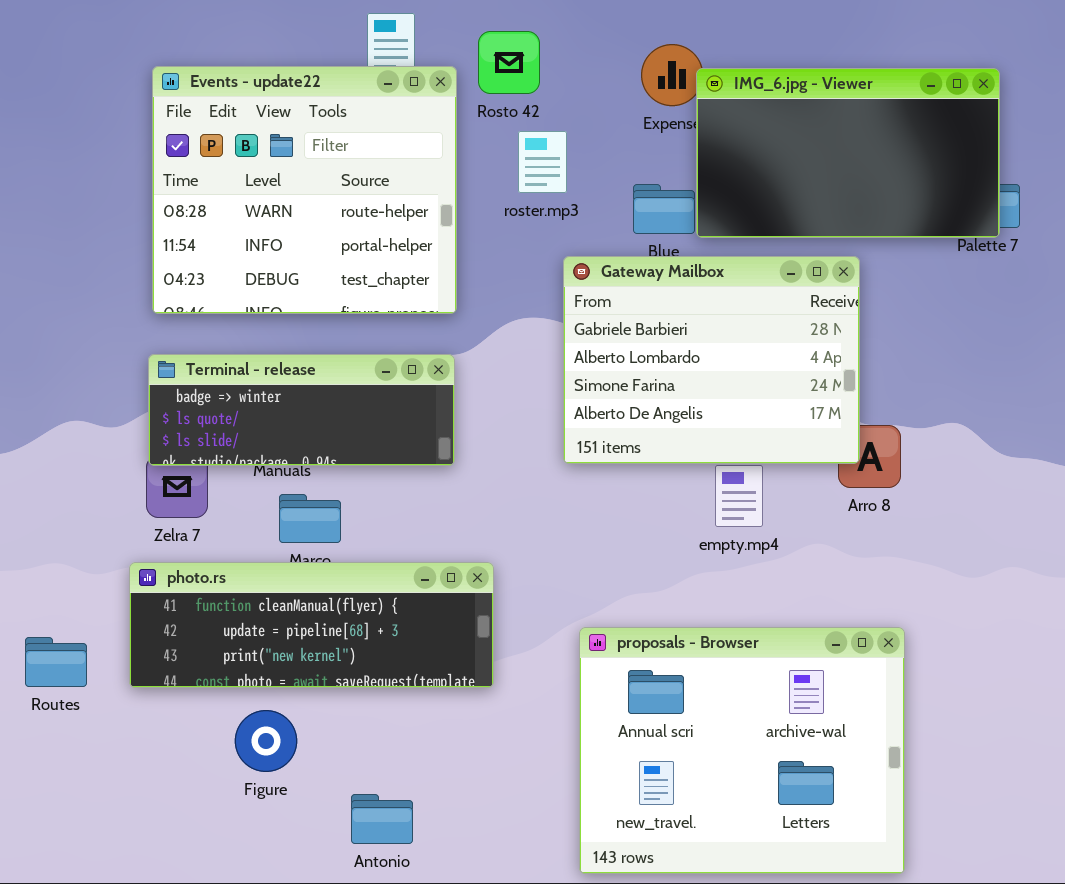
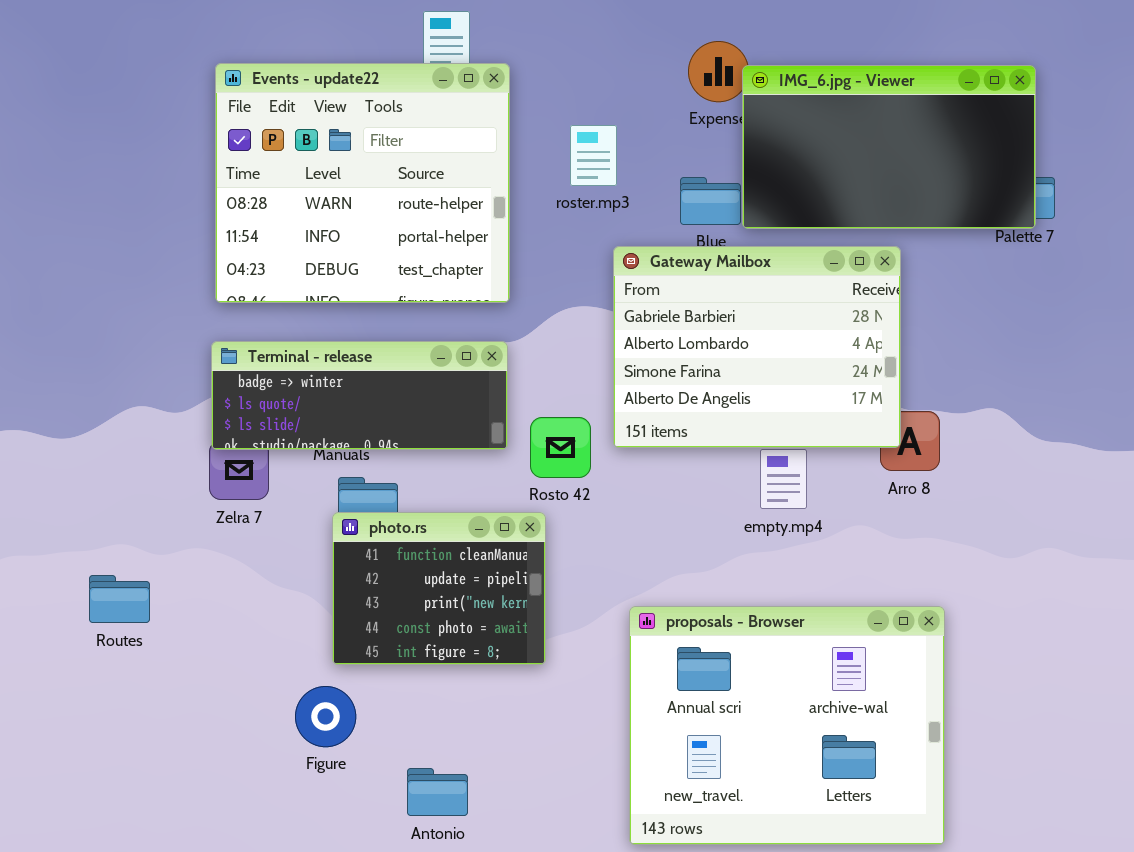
Rosto 42: [478,31,540,94] -> [530,417,591,478], moved
photo.rs: [129,562,494,688] -> [332,512,546,665], resized
Routes: [25,637,87,687] -> [89,575,150,623], moved

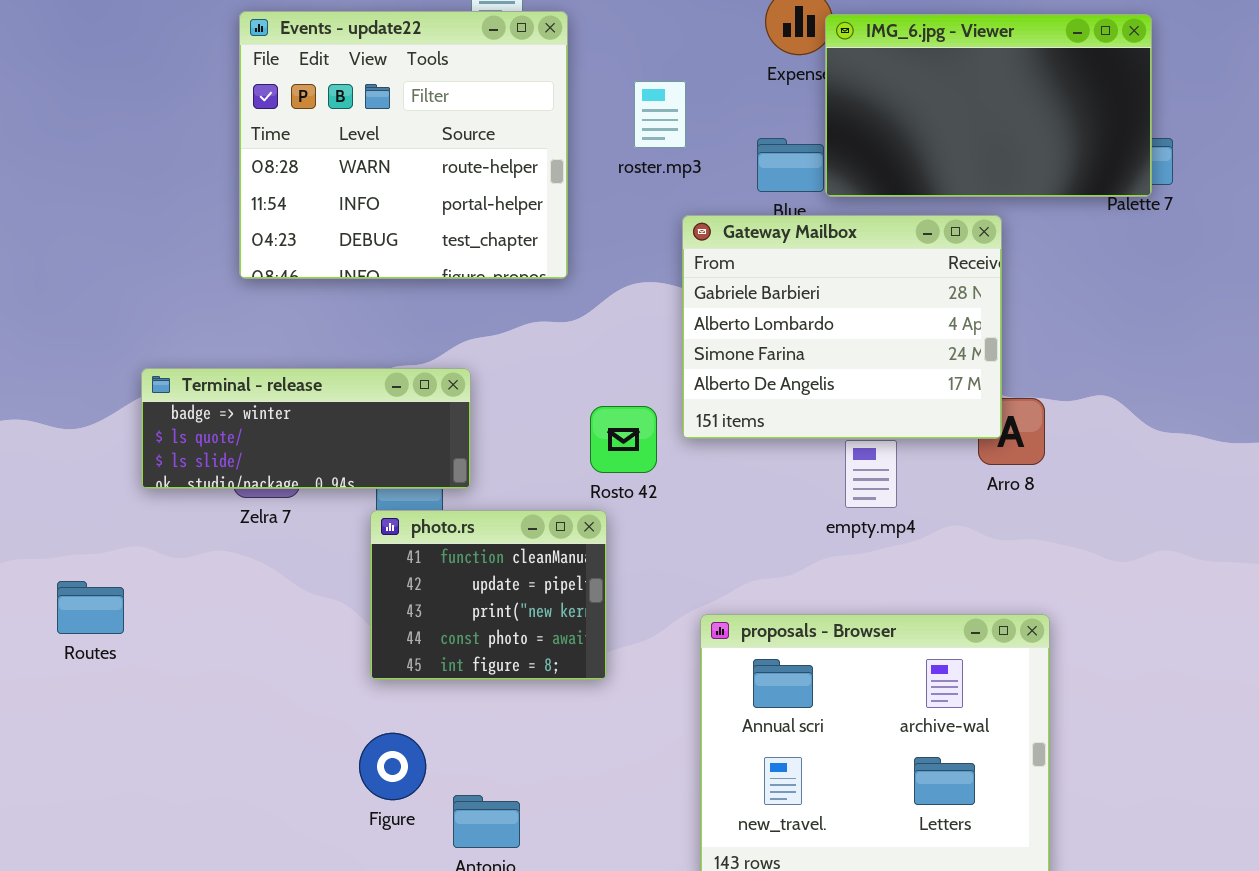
Terminal - release: [211,341,508,450] -> [141,368,471,489], moved
Routes: [89,575,150,623] -> [57,581,124,634], moved
Figure: [295,686,356,747] -> [359,733,426,800], moved

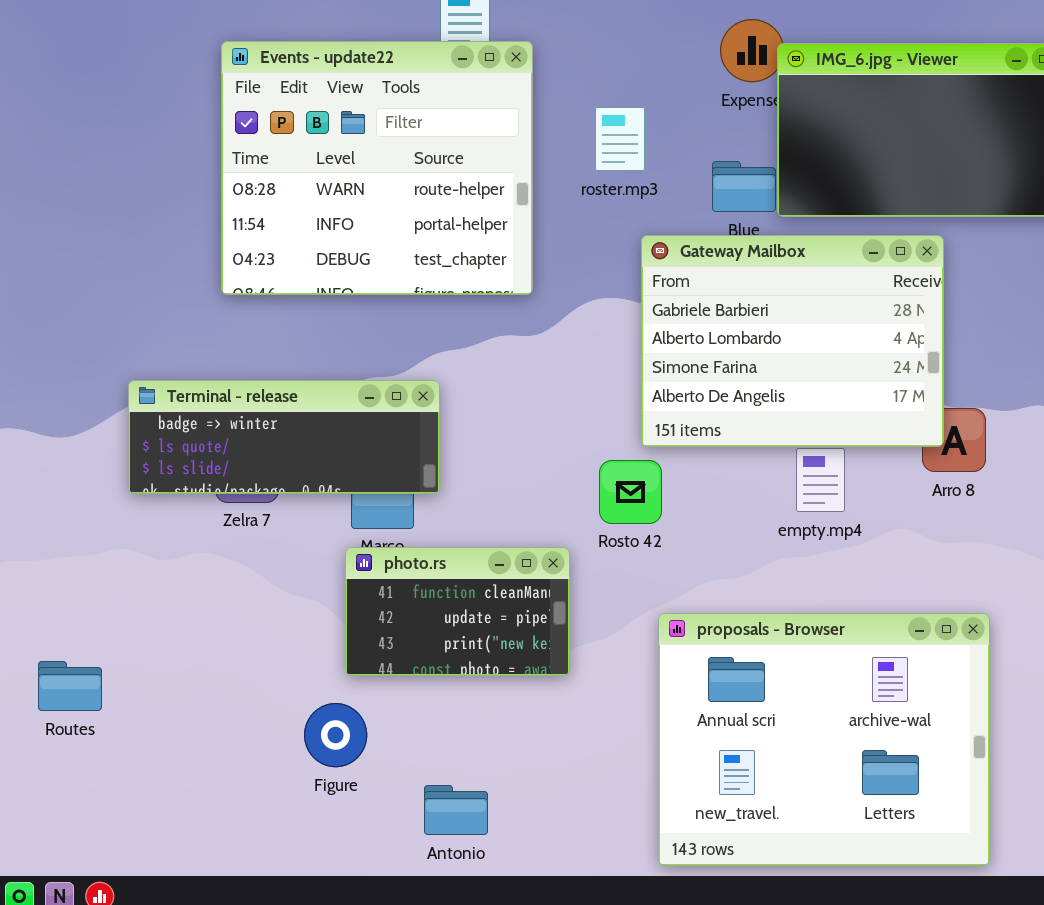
Rosto 42: [590,406,657,473] -> [599,460,662,524], moved
photo.rs: [370,510,607,680] -> [345,547,570,676], resized
Routes: [57,581,124,634] -> [38,661,102,711], moved
Figure: [359,733,426,800] -> [304,703,367,767], moved

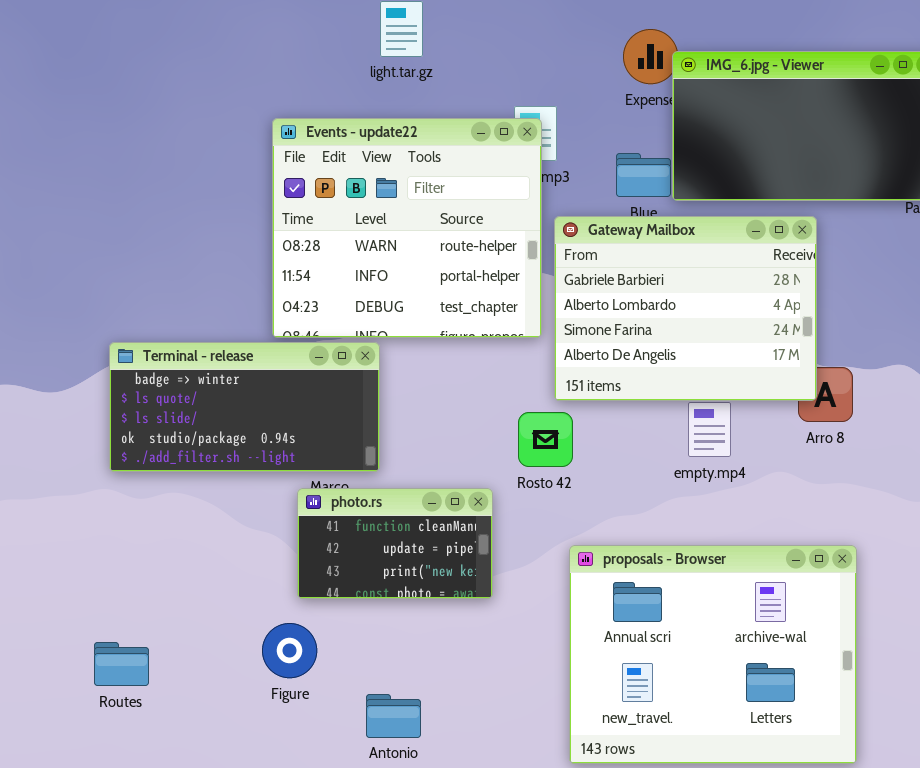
Events - update22: [221,41,533,295] -> [272,118,542,338], moved
Terminal - release: [128,380,440,494] -> [109,342,380,472], resized
Routes: [38,661,102,711] -> [94,642,149,686], moved

